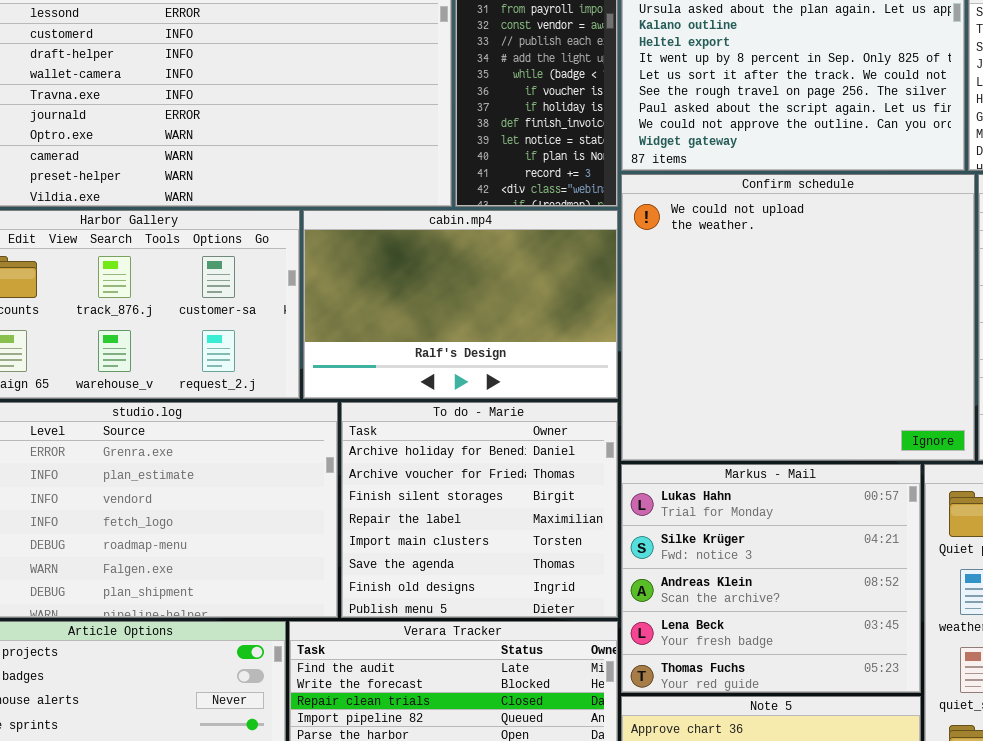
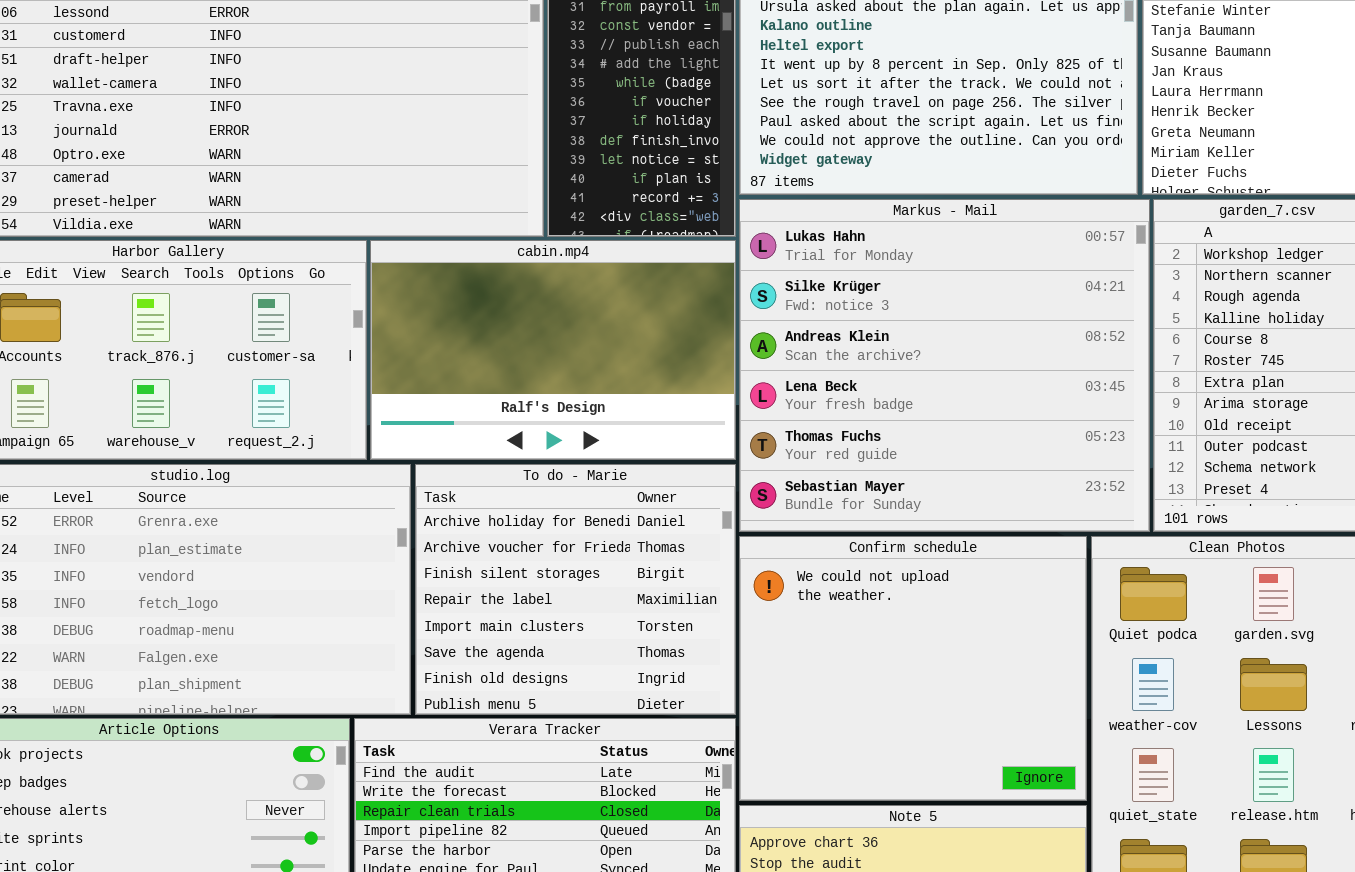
Confirm schedule: [621,174,975,461] -> [739,536,1087,801], moved, resized
Markus - Mail: [621,464,921,693] -> [739,199,1150,532], moved, resized

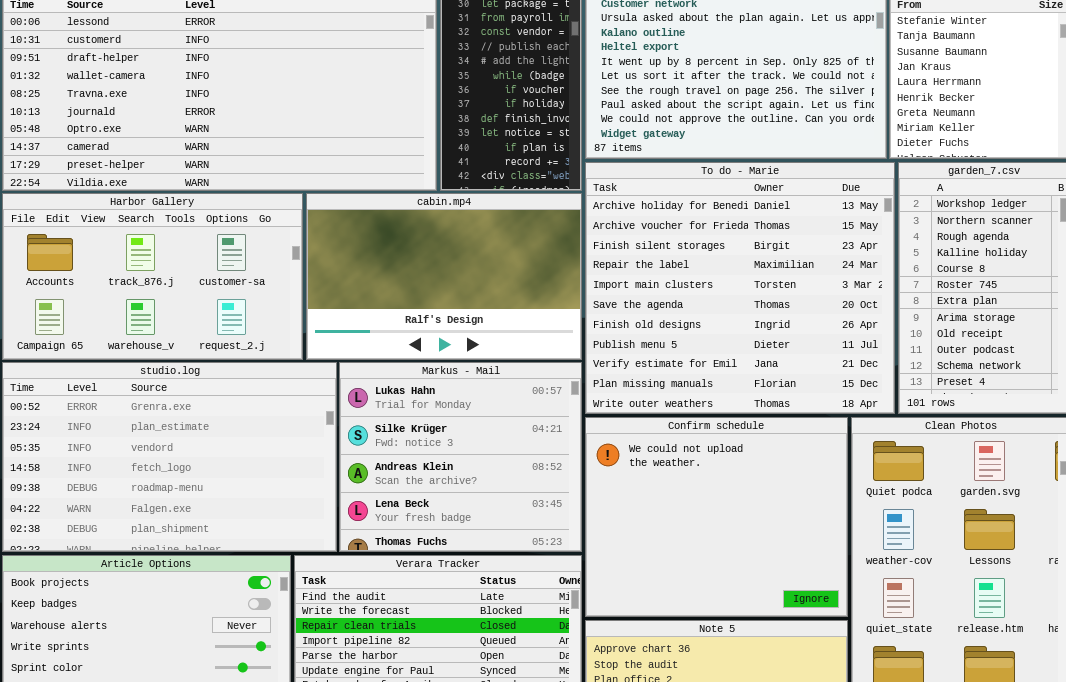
Markus - Mail: [739,199,1150,532] -> [339,362,582,552], moved, resized
To do - Marie: [415,464,736,715] -> [585,162,895,414], moved, resized

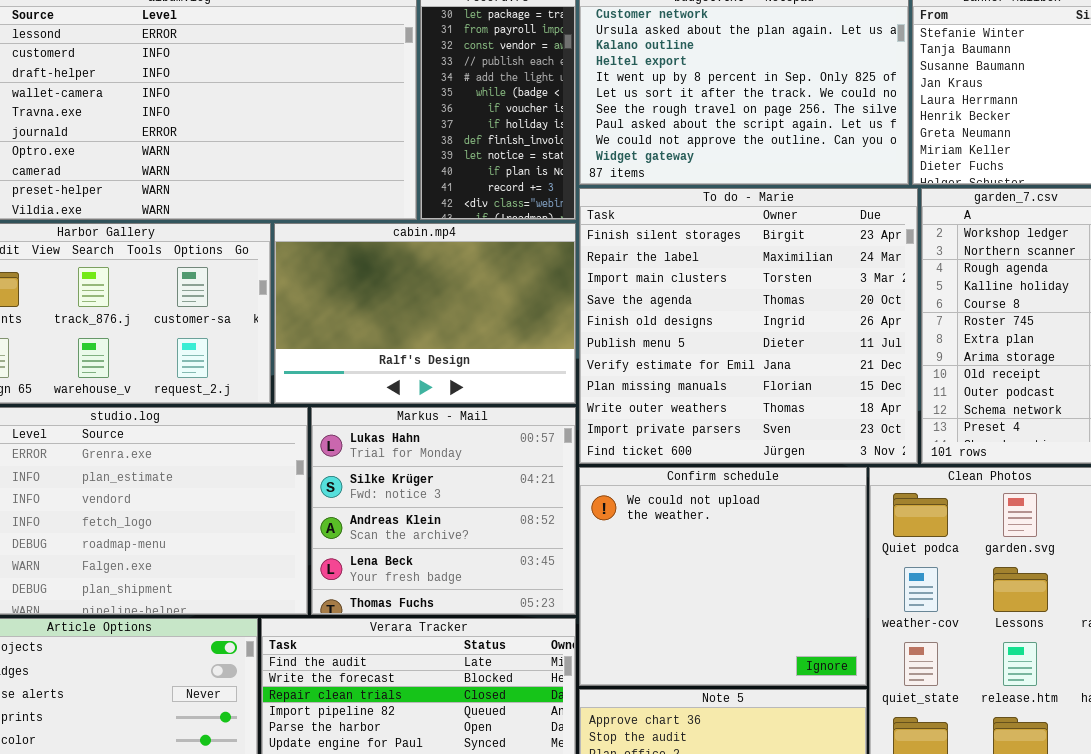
To do - Marie: [585,162,895,414] -> [579,188,918,464], scrolled down 2 rows

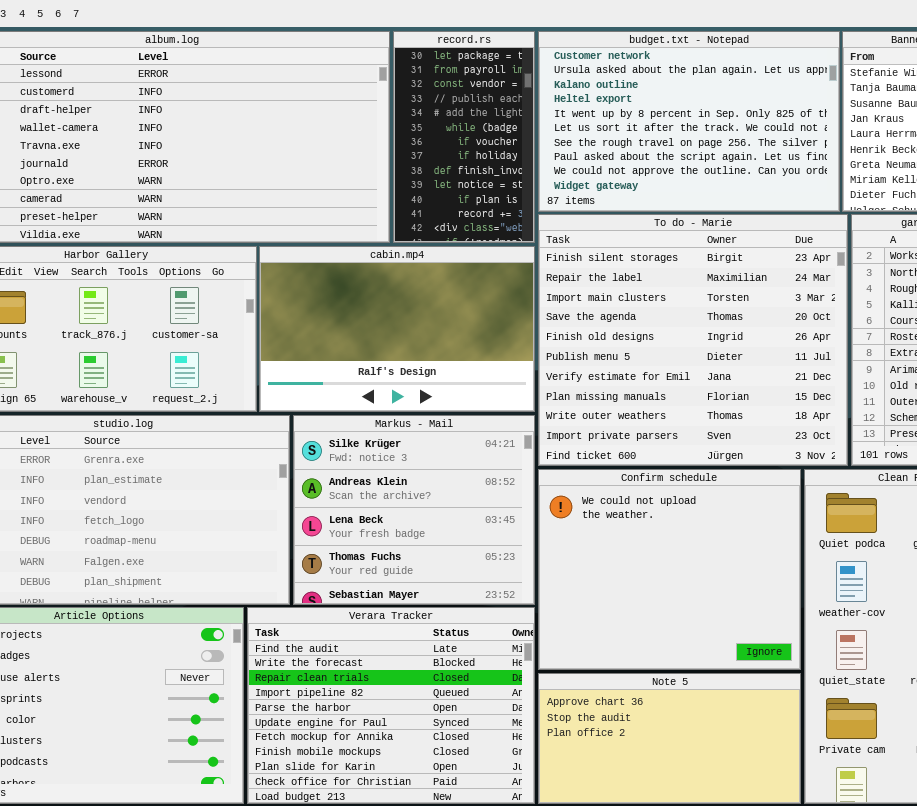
Markus - Mail: [311,407,576,615] -> [293,415,535,605], scrolled down 1 row

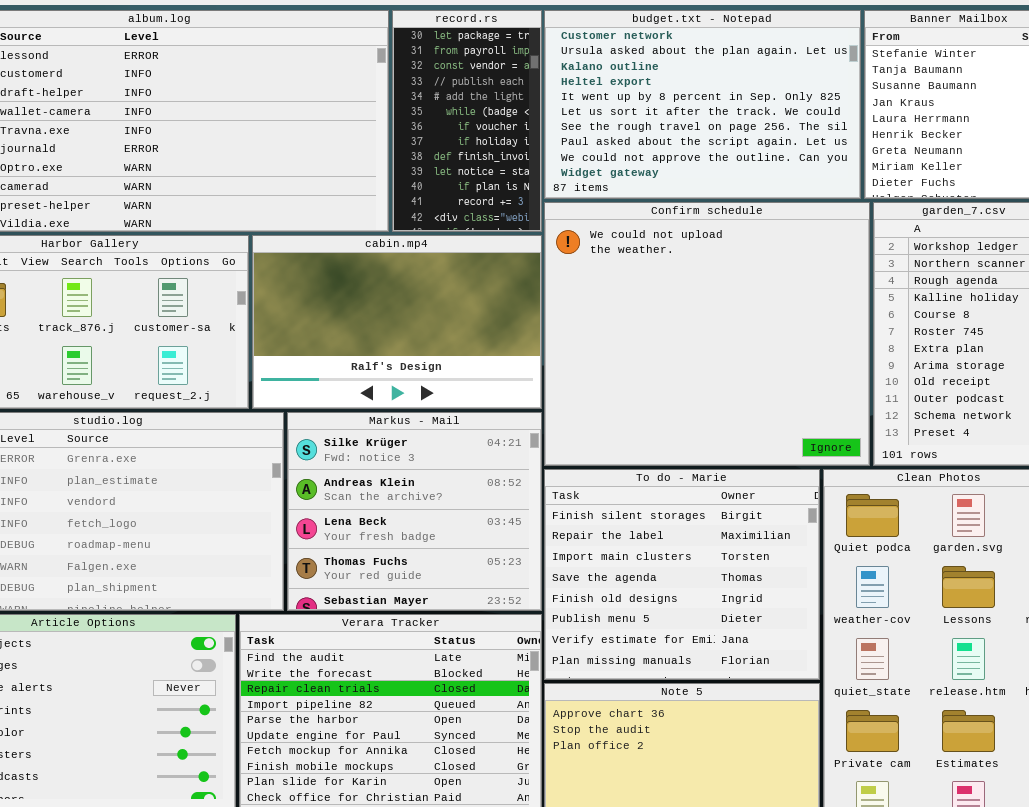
To do - Marie: [538,214,848,466] -> [544,469,820,680], moved, resized
Confirm schedule: [538,469,801,670] -> [544,202,870,466], moved, resized

